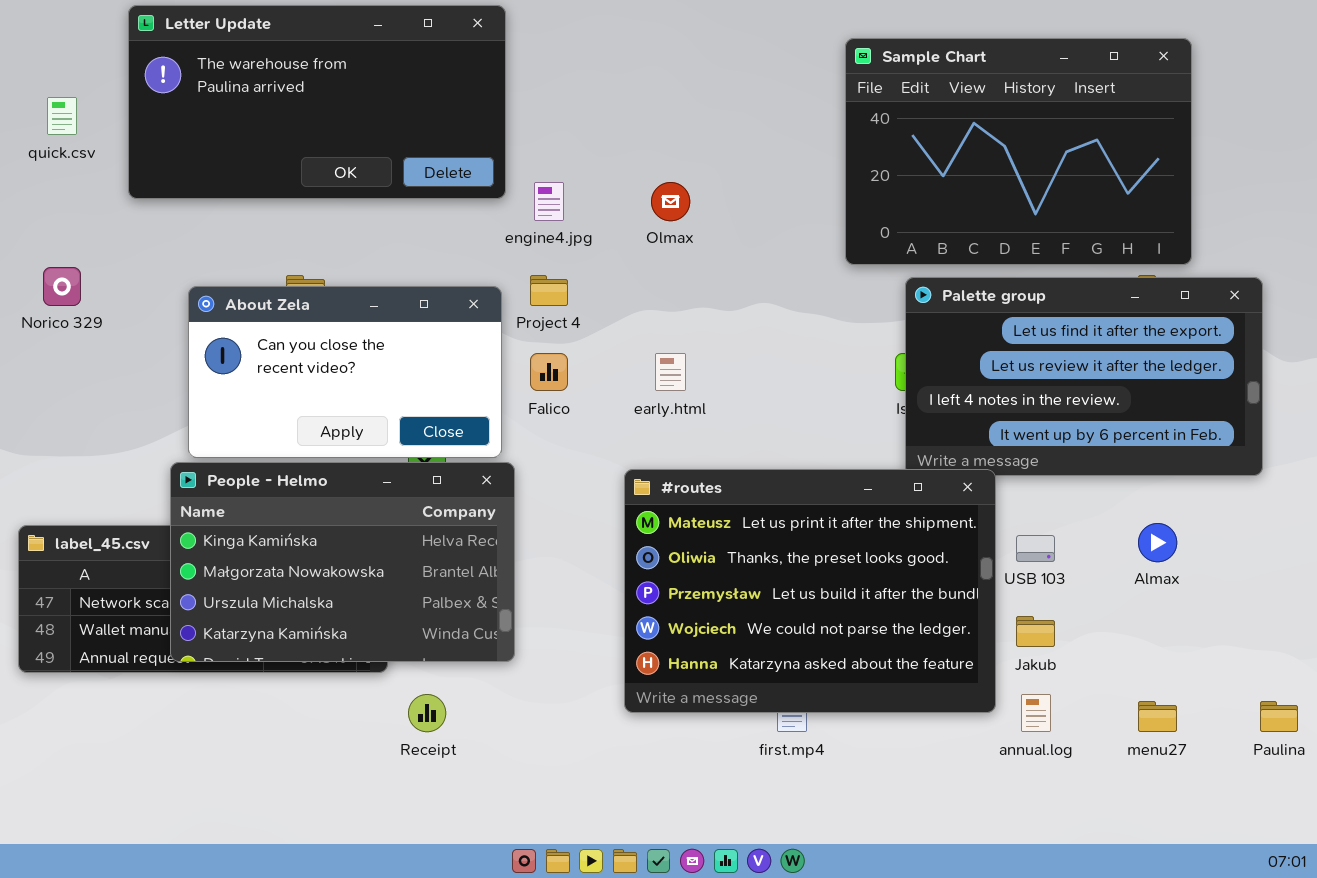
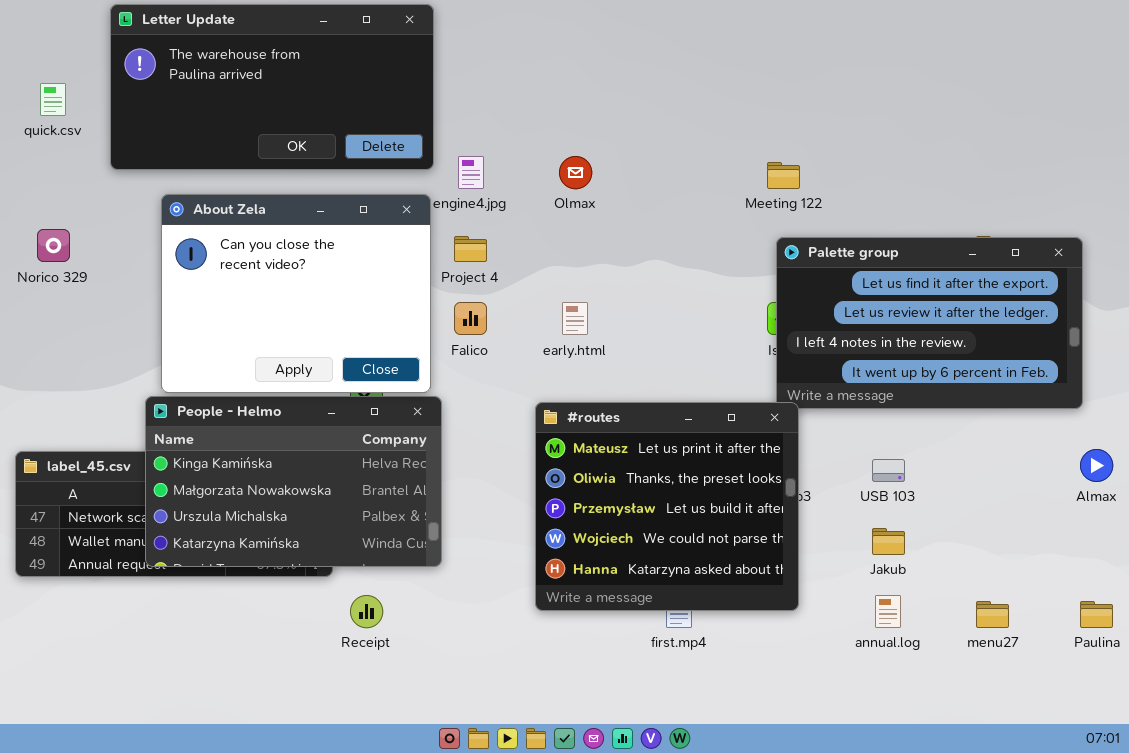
Sample Chart: [845,38,1192,265] -> none, closed
About Zela: [188,286,502,458] -> [161,194,431,393], resized
#routes: [624,469,996,713] -> [535,402,799,611], resized
Almax: [1138,523,1177,562] -> [1080,449,1113,482], moved

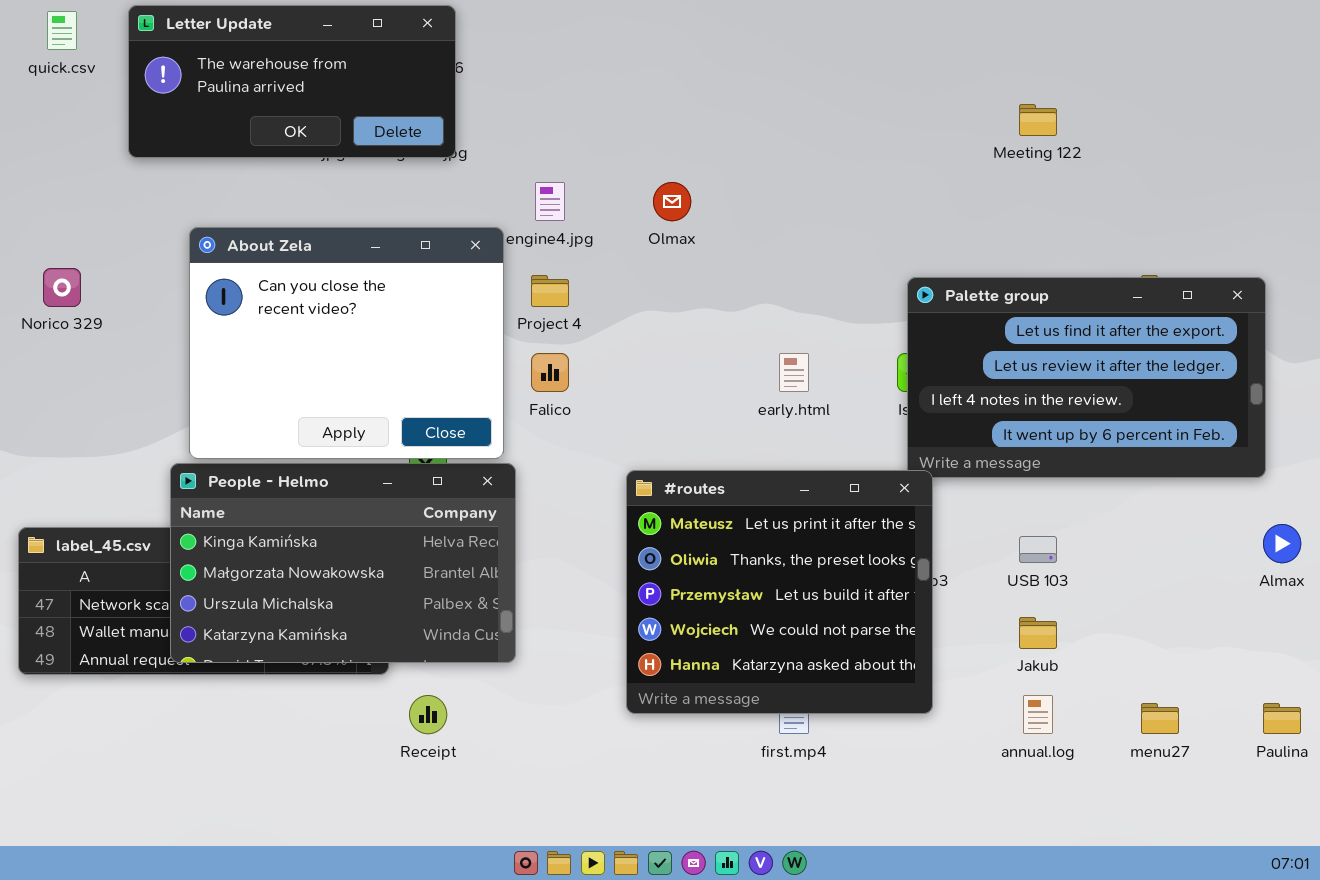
Letter Update: [110,4,434,170] -> [128,5,456,158], resized
quick.csv: [40,83,66,116] -> [47,11,77,50], moved
Meeting 122: [767,162,800,189] -> [1019,104,1057,136], moved
early.html: [562,302,588,335] -> [779,353,809,392], moved

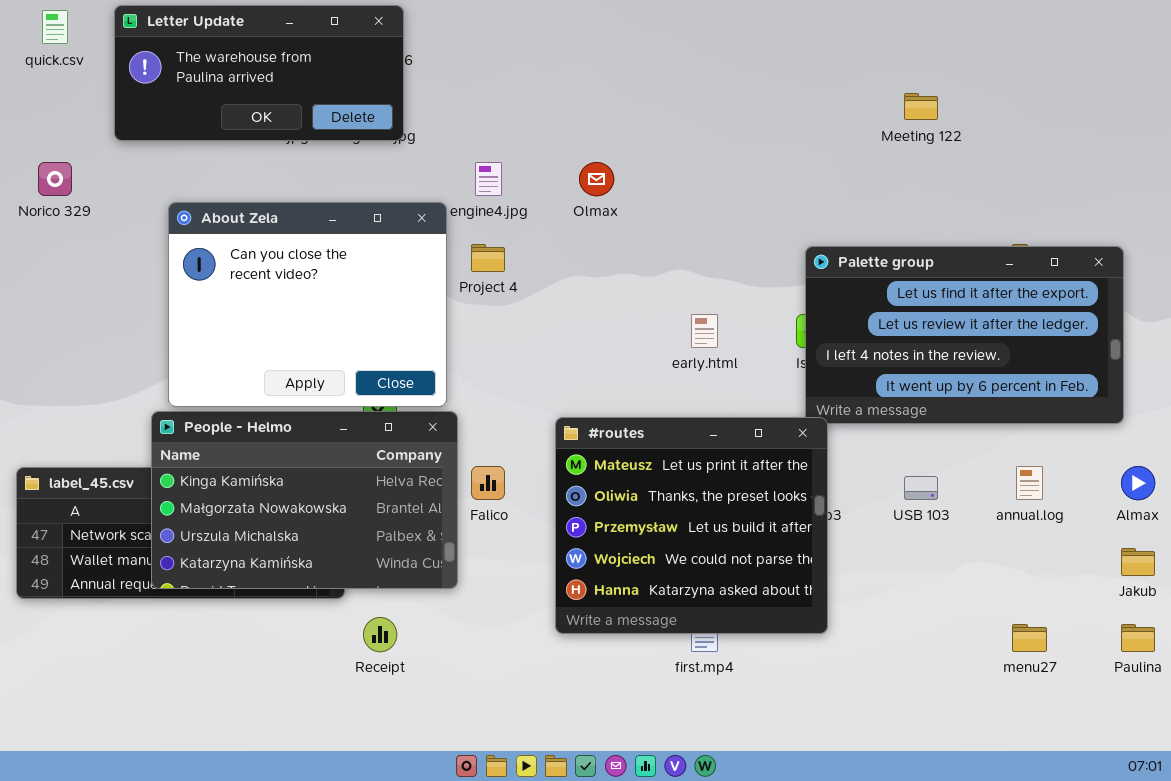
Norico 329: [43,268,81,307] -> [38,162,72,196], moved
Falico: [531,353,569,392] -> [471,466,505,500], moved
Jakub: [1019,617,1057,649] -> [1121,548,1155,576], moved
annual.log: [1023,695,1053,734] -> [1016,466,1043,500], moved

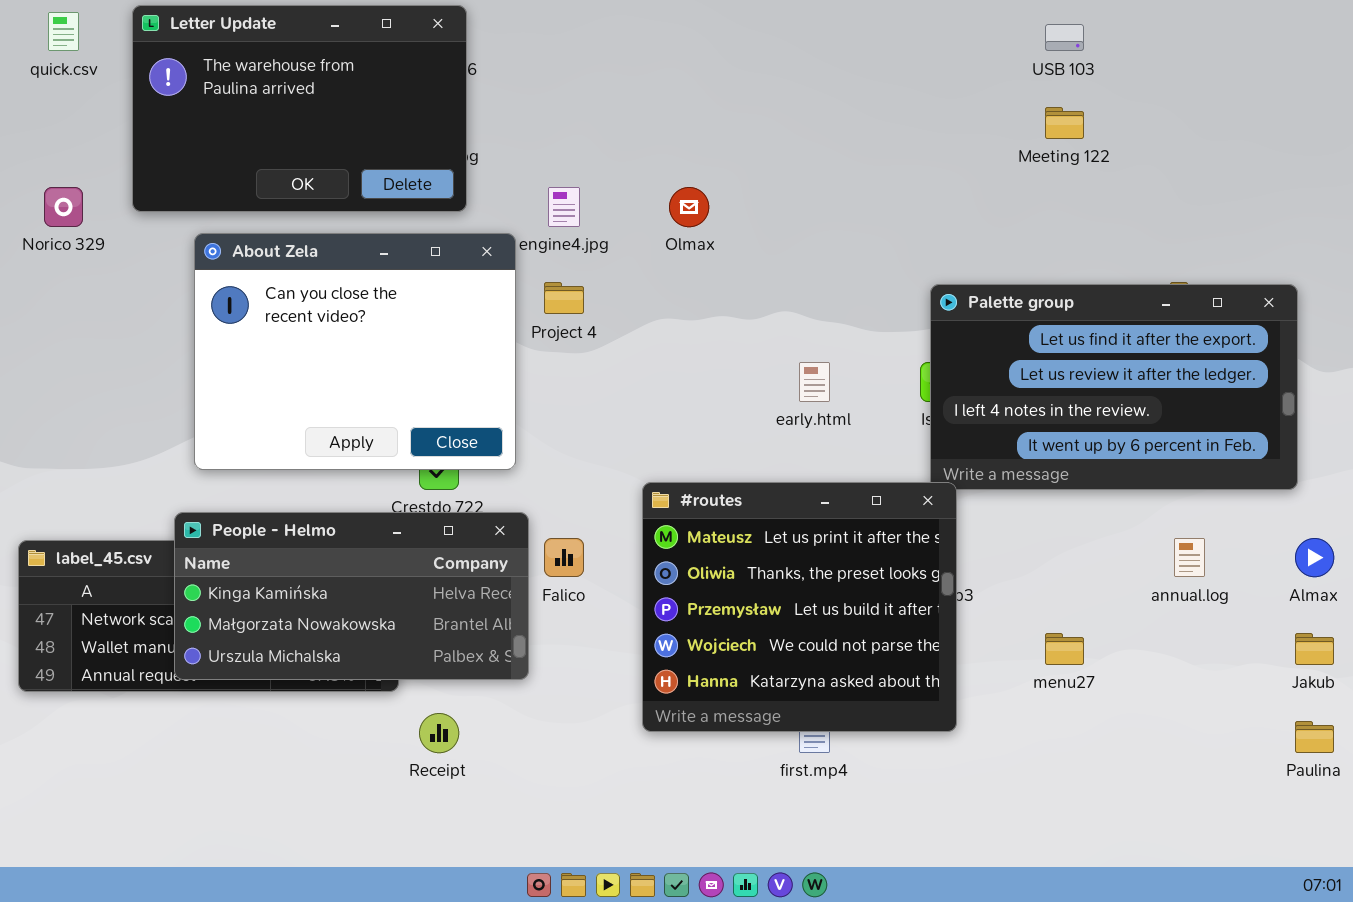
Letter Update: [114,5,404,141] -> [132,5,467,212], resized
People - Helmo: [151,411,458,589] -> [174,512,529,680], resized
USB 103: [904,476,938,500] -> [1045,24,1084,51], moved
menu27: [1012,624,1047,652] -> [1045,633,1084,665], moved

